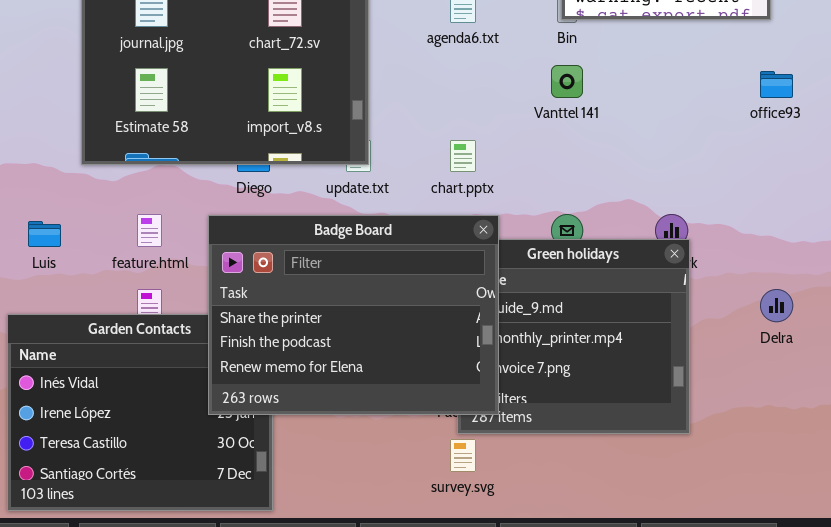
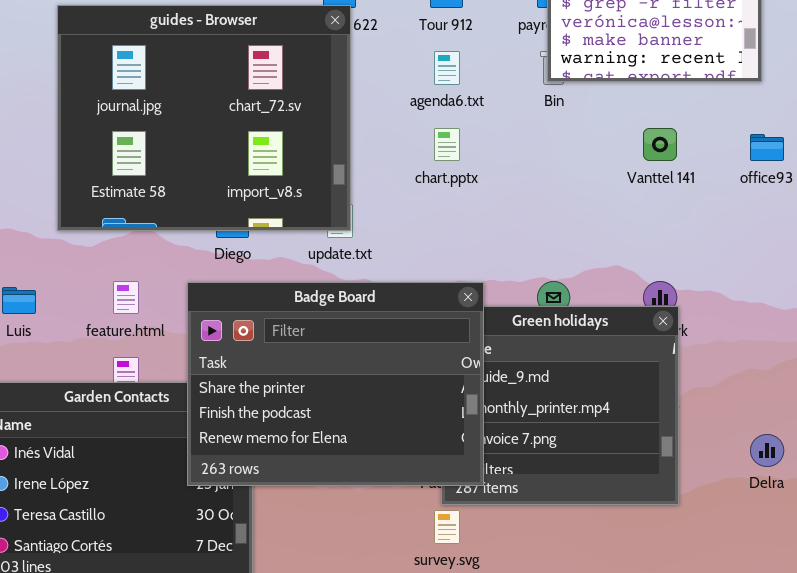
Vanttel 141: [551,65,583,98] -> [643,128,677,161], moved
chart.pptx: [450,140,476,172] -> [434,128,460,161], moved
Delra: [760,289,793,322] -> [750,434,784,467], moved

